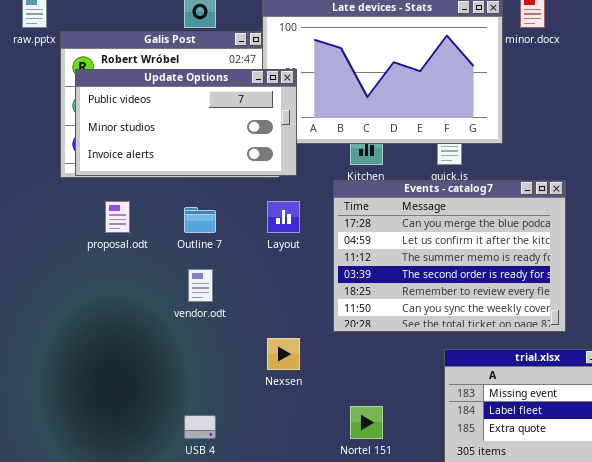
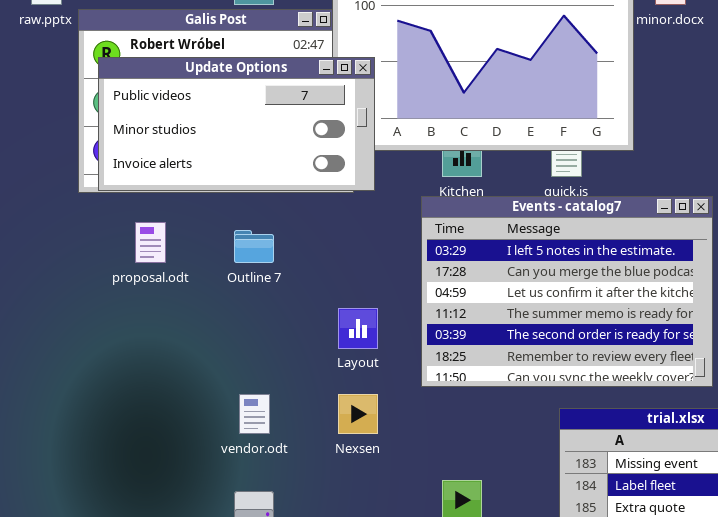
Events - catalog7: [333,180,566,332] -> [421,196,713,387], scrolled up 1 row
Layout: [267,201,300,233] -> [338,308,378,349], moved
vendor.odt: [188,269,213,302] -> [239,394,270,434], moved

